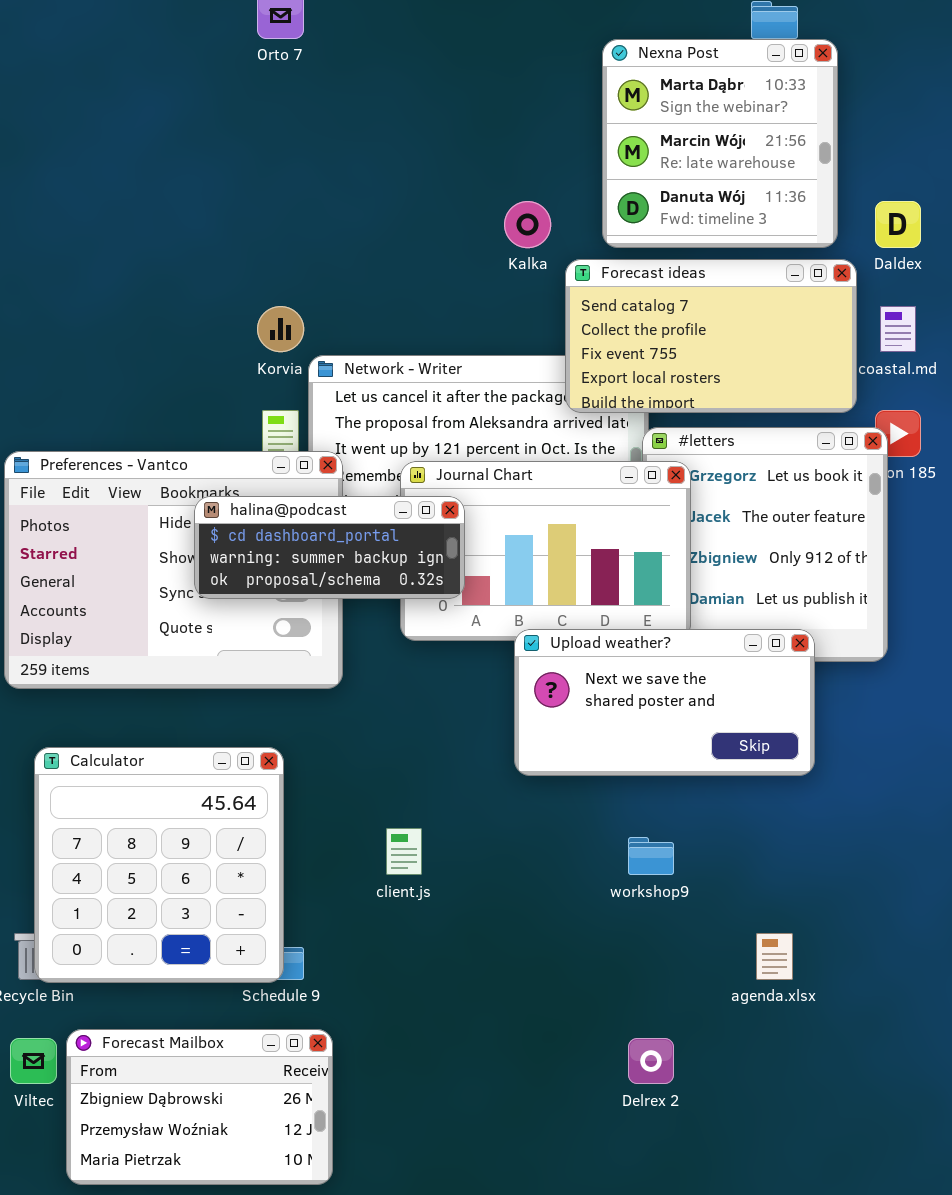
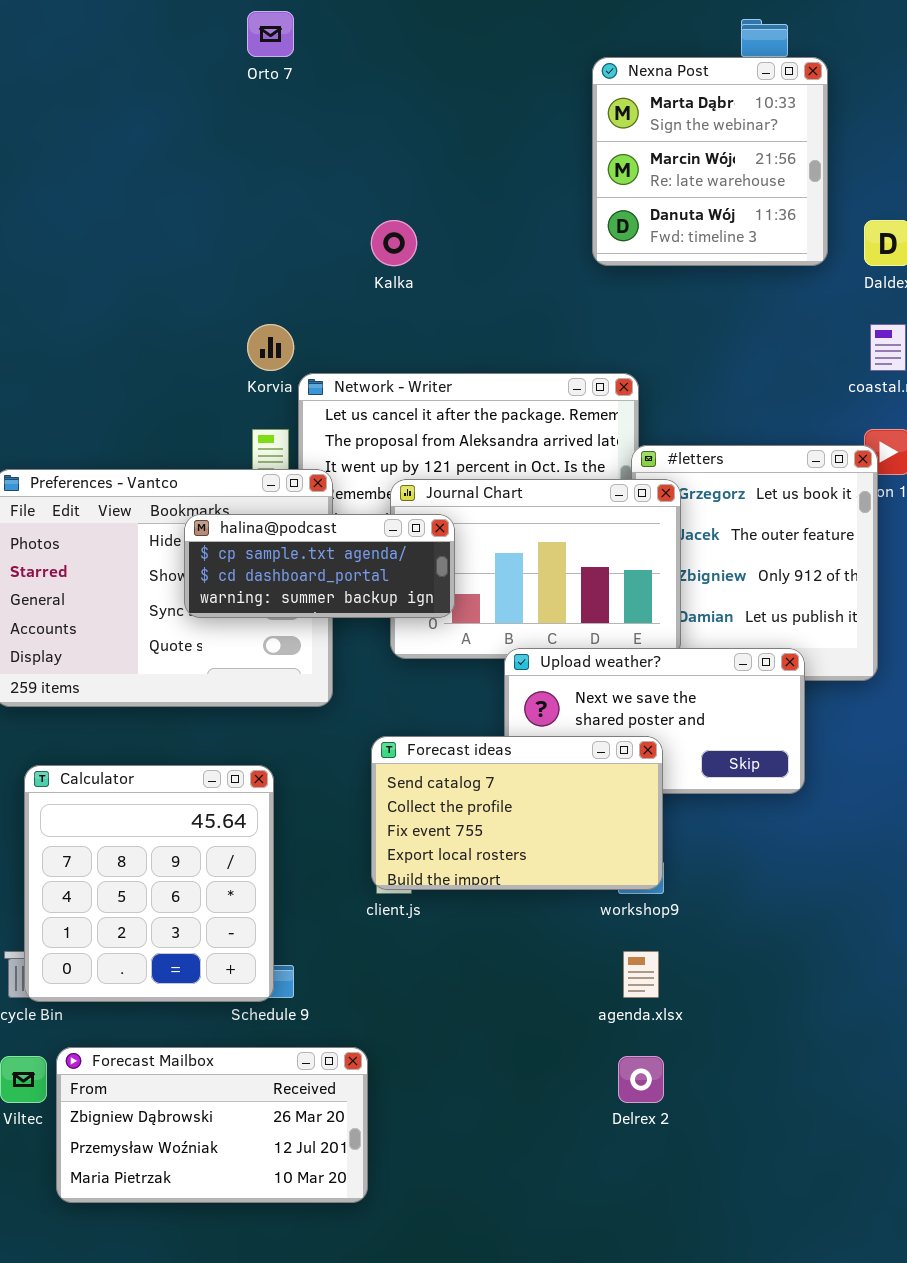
Kalka: [504,201,551,248] -> [371,220,417,266], moved
Forecast ideas: [565,259,857,413] -> [371,736,663,890], moved
halina@podcast: [194,496,465,599] -> [184,514,455,618], scrolled up 1 row
agenda.xlsx: [756,933,793,980] -> [623,951,659,998], moved
Forecast Mailbox: [66,1029,333,1185] -> [56,1047,368,1203], resized

